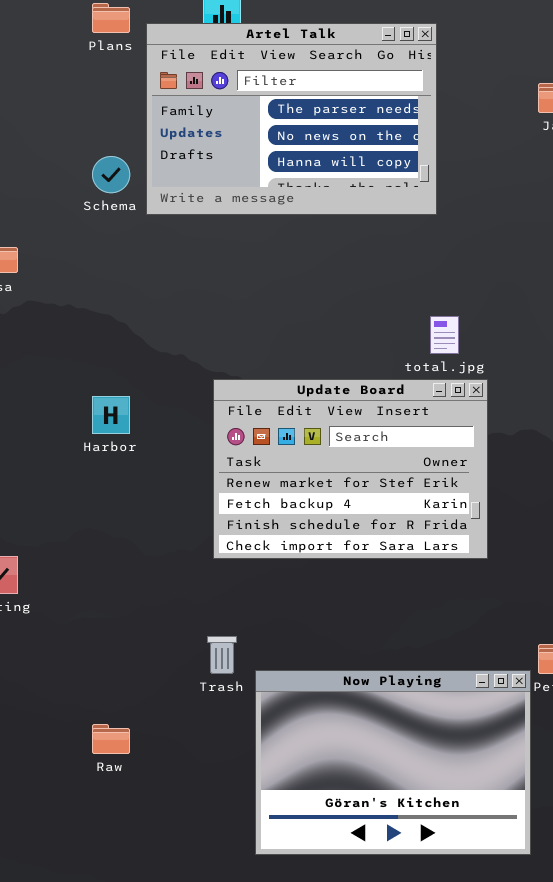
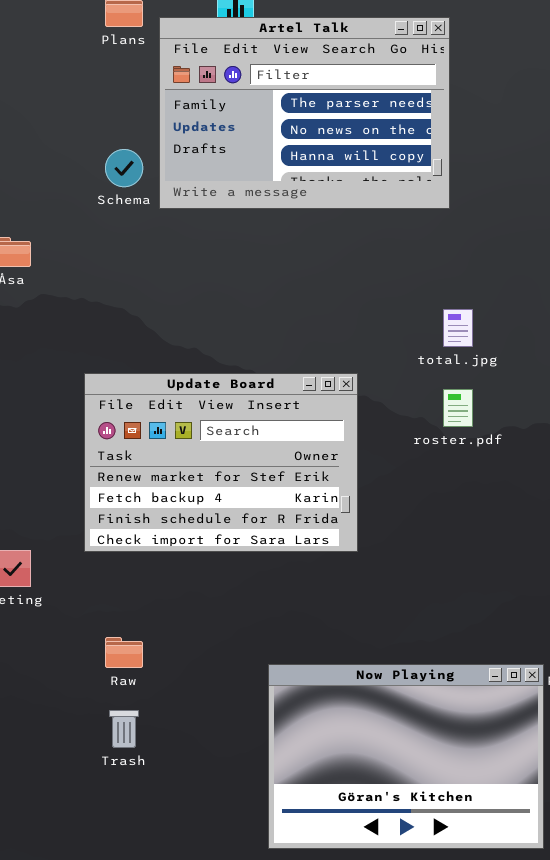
Update Board: [213,379,488,559] -> [84,373,358,552], moved
Trash: [207,636,237,674] -> [109,710,139,748], moved
Raw: [92,724,130,754] -> [105,637,143,668], moved

